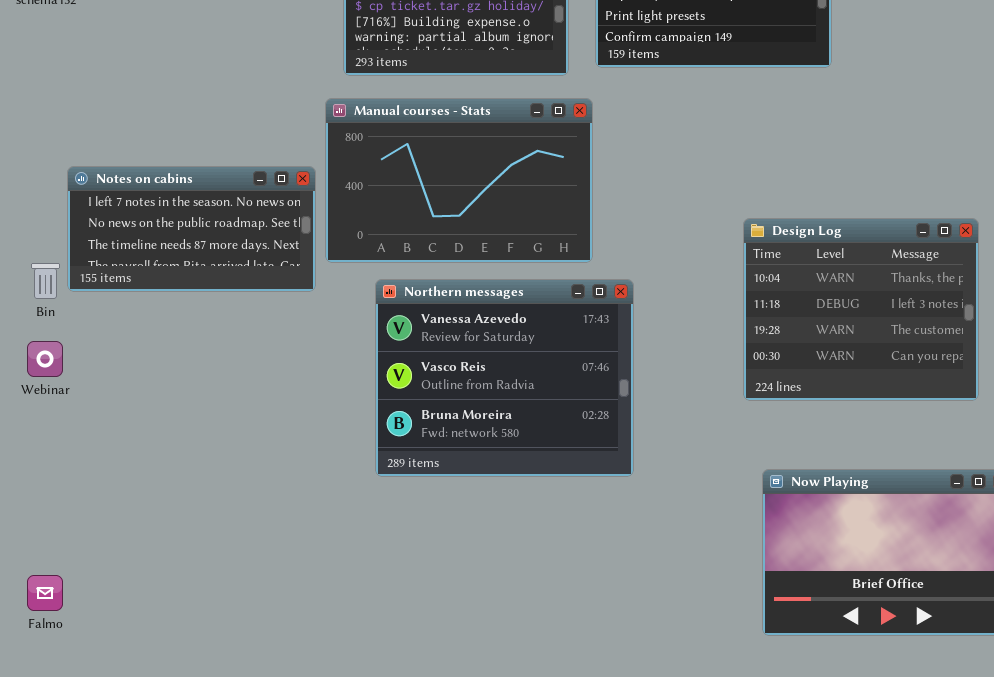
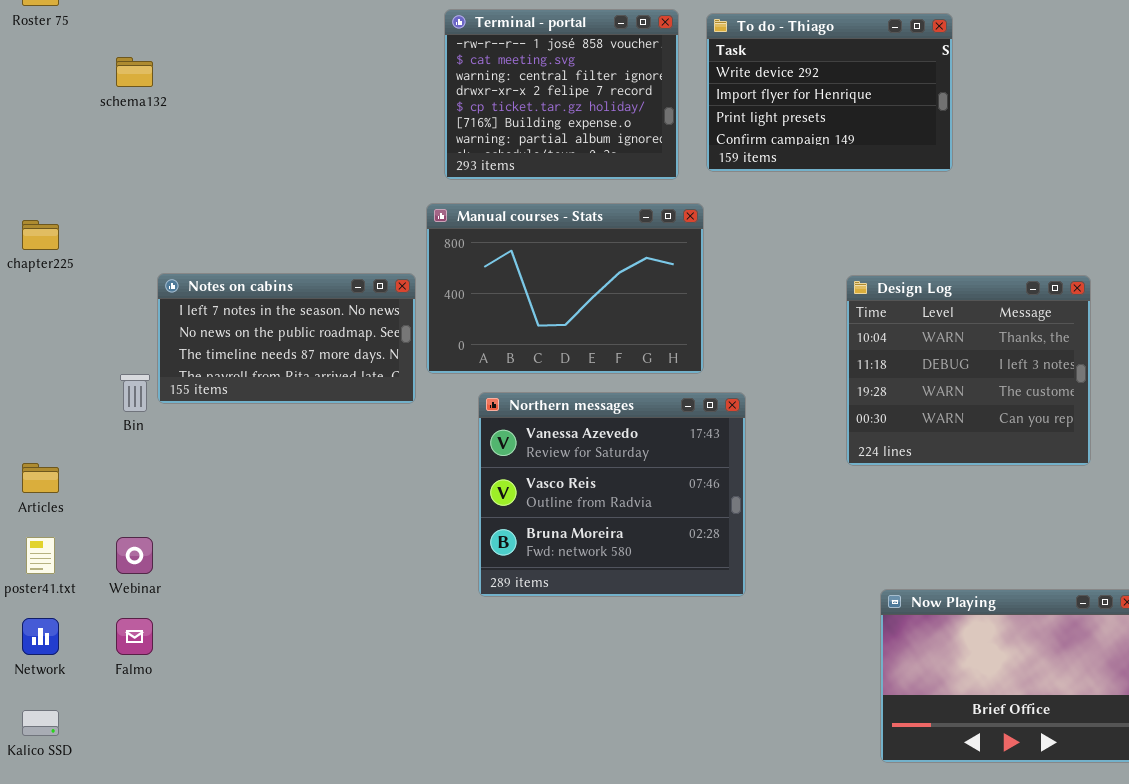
Design Log: [743,218,979,401] -> [846,275,1091,466], moved
Webinar: [27,341,63,377] -> [116,537,153,574], moved
Falmo: [27,575,63,611] -> [116,618,153,655], moved

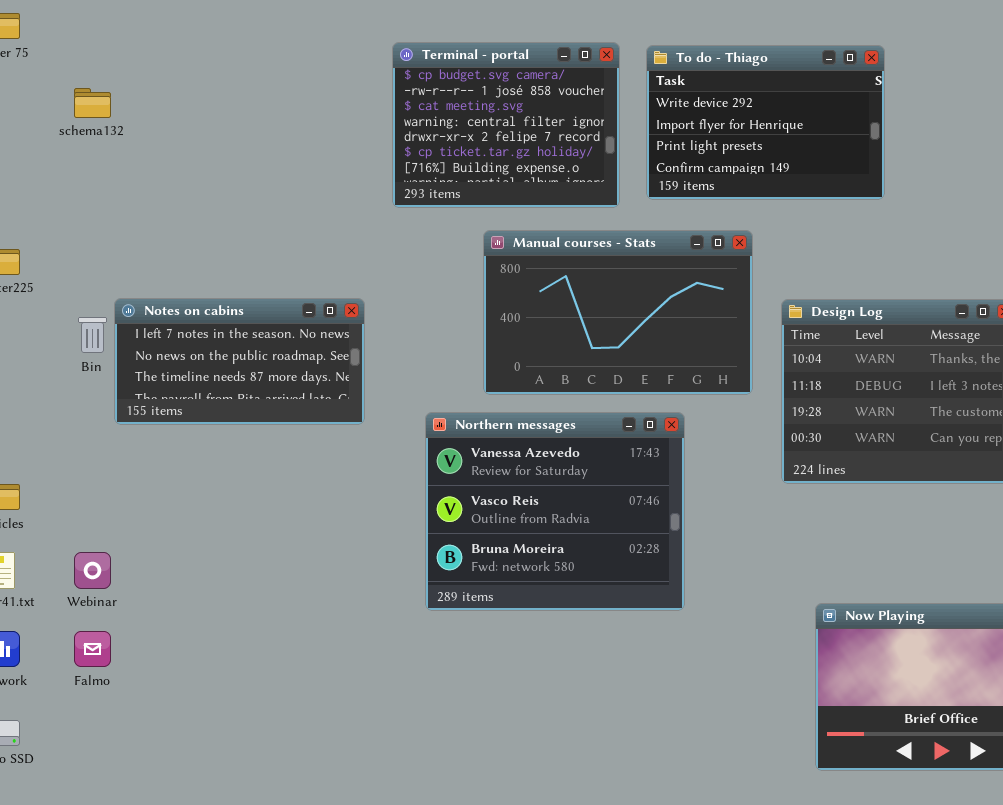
Terminal - portal: [444,9,679,180] -> [392,42,620,208], scrolled up 1 row
Manual courses - Stats: [426,203,704,374] -> [483,230,753,395], moved
Bin: [120,374,150,412] -> [78,317,107,353], moved

